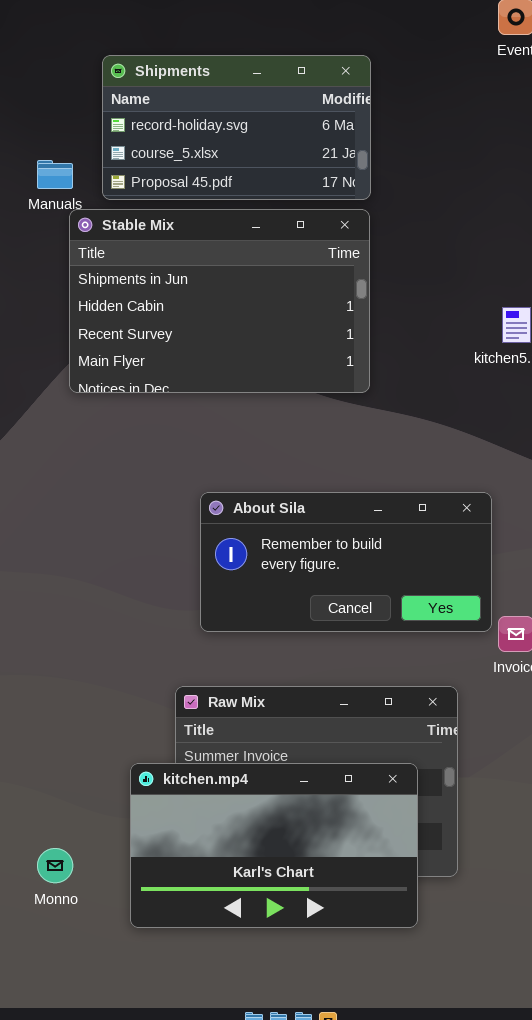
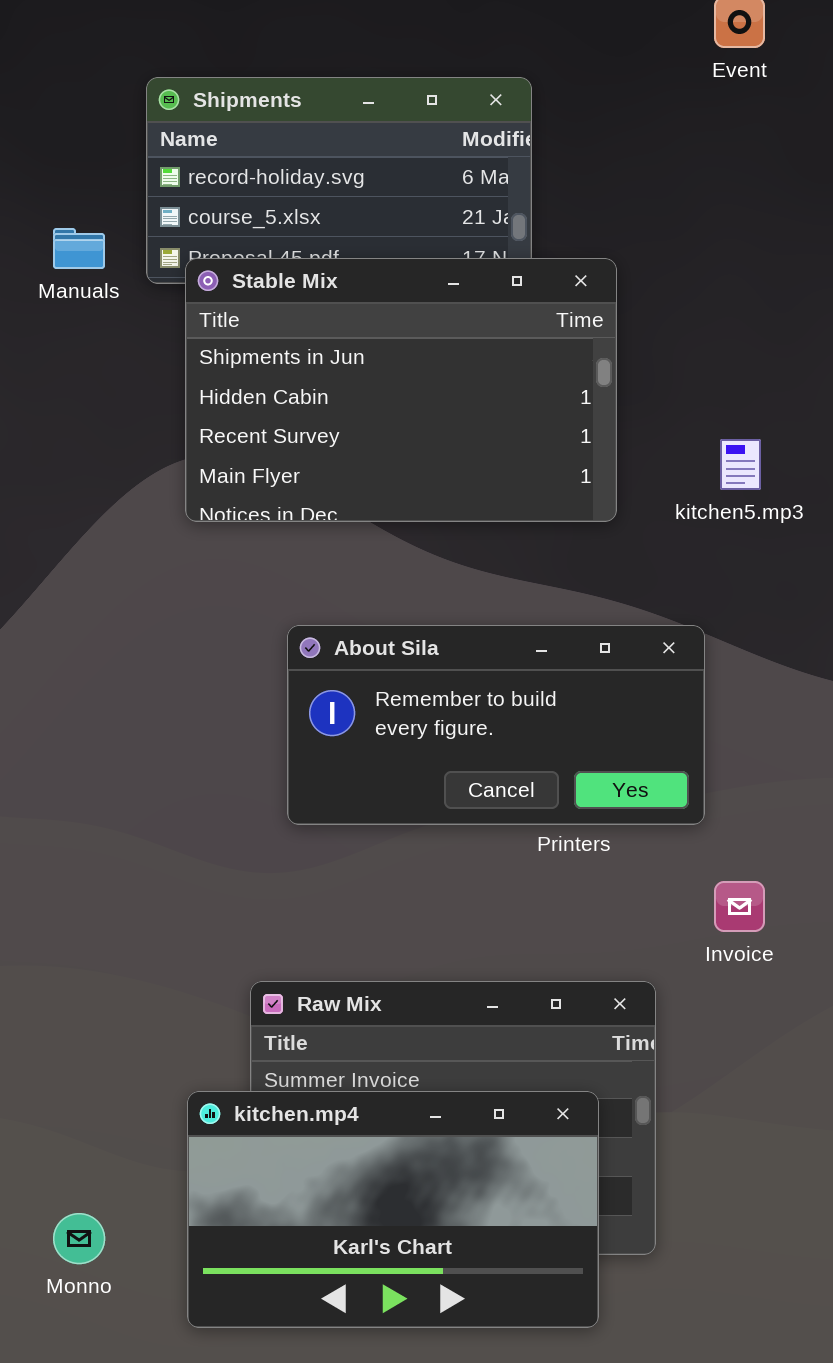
Stable Mix: [69,209,370,393] -> [185,258,617,522], moved
About Sila: [200,492,492,632] -> [287,625,705,825], moved

